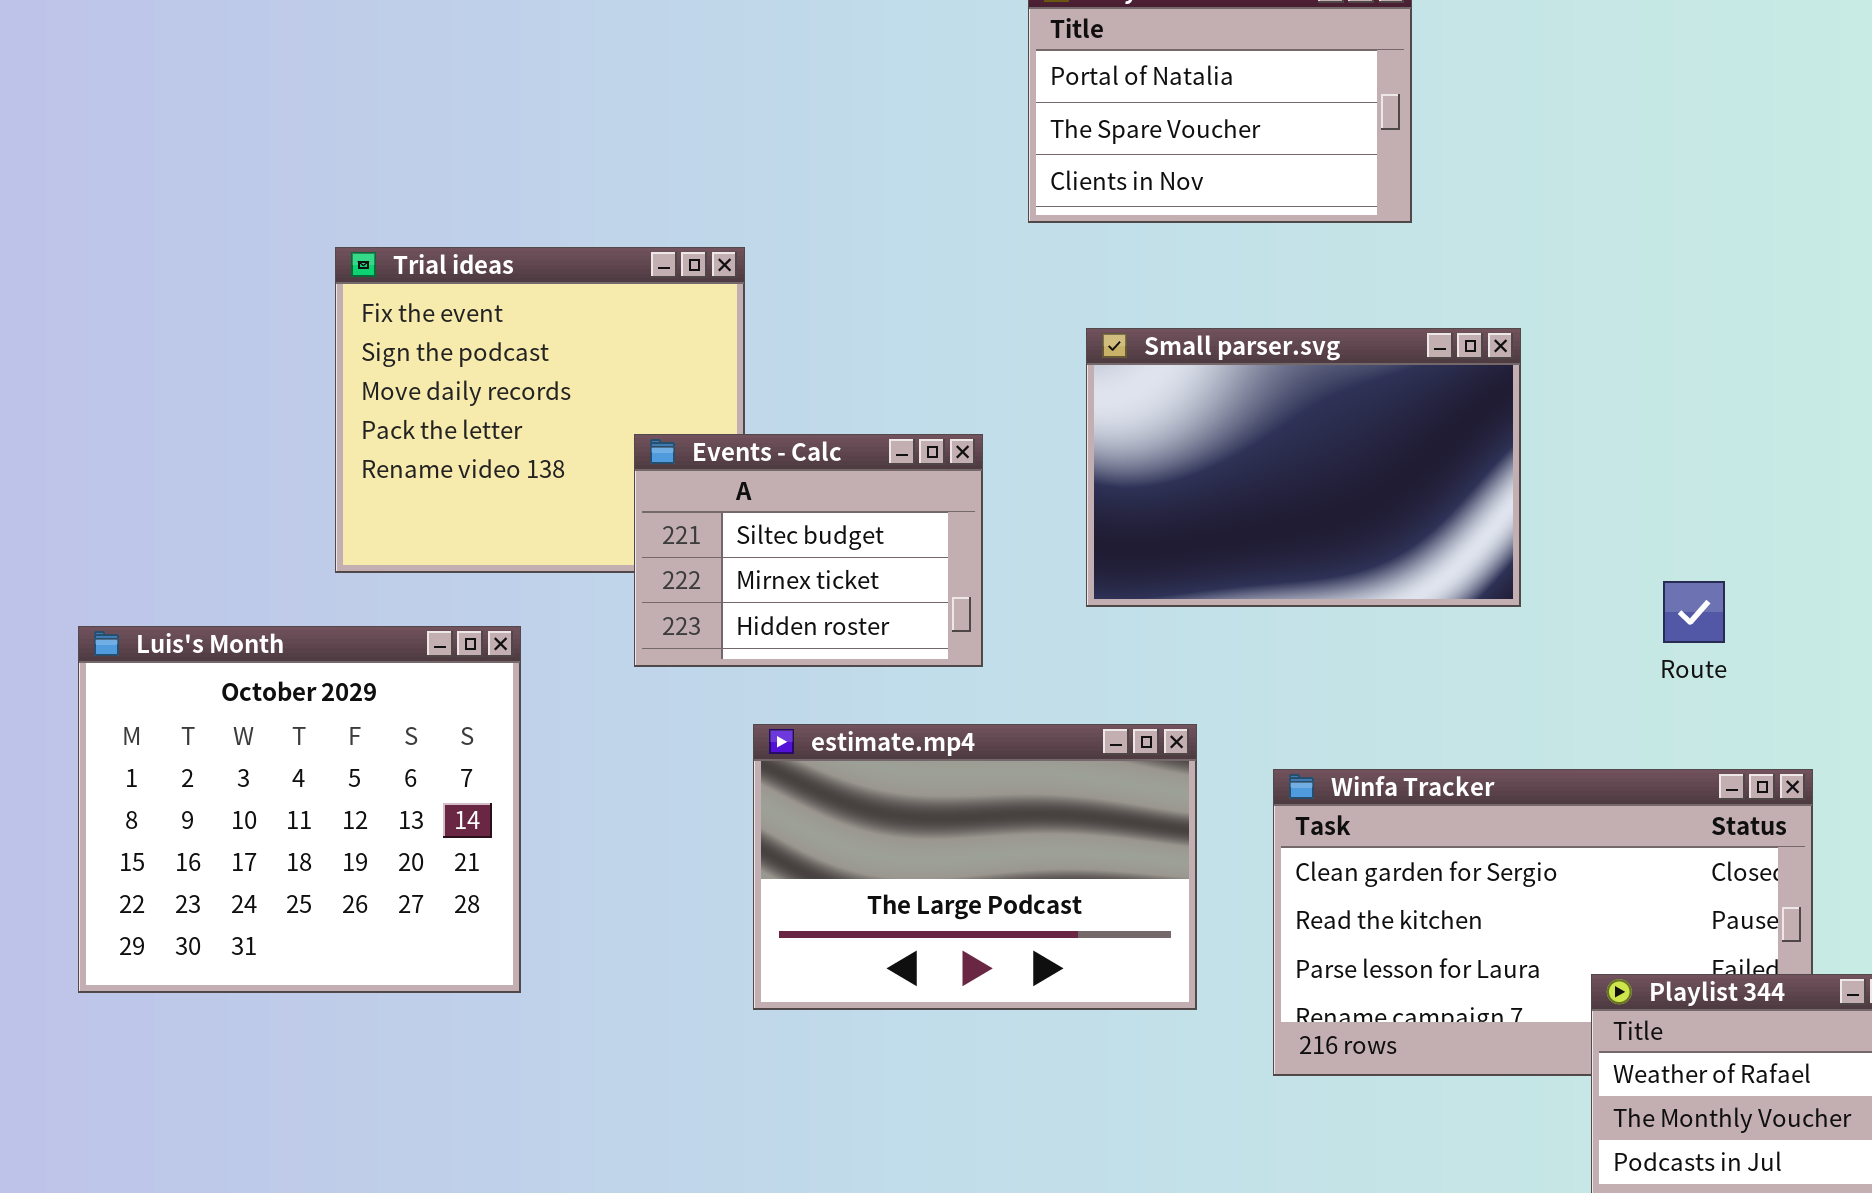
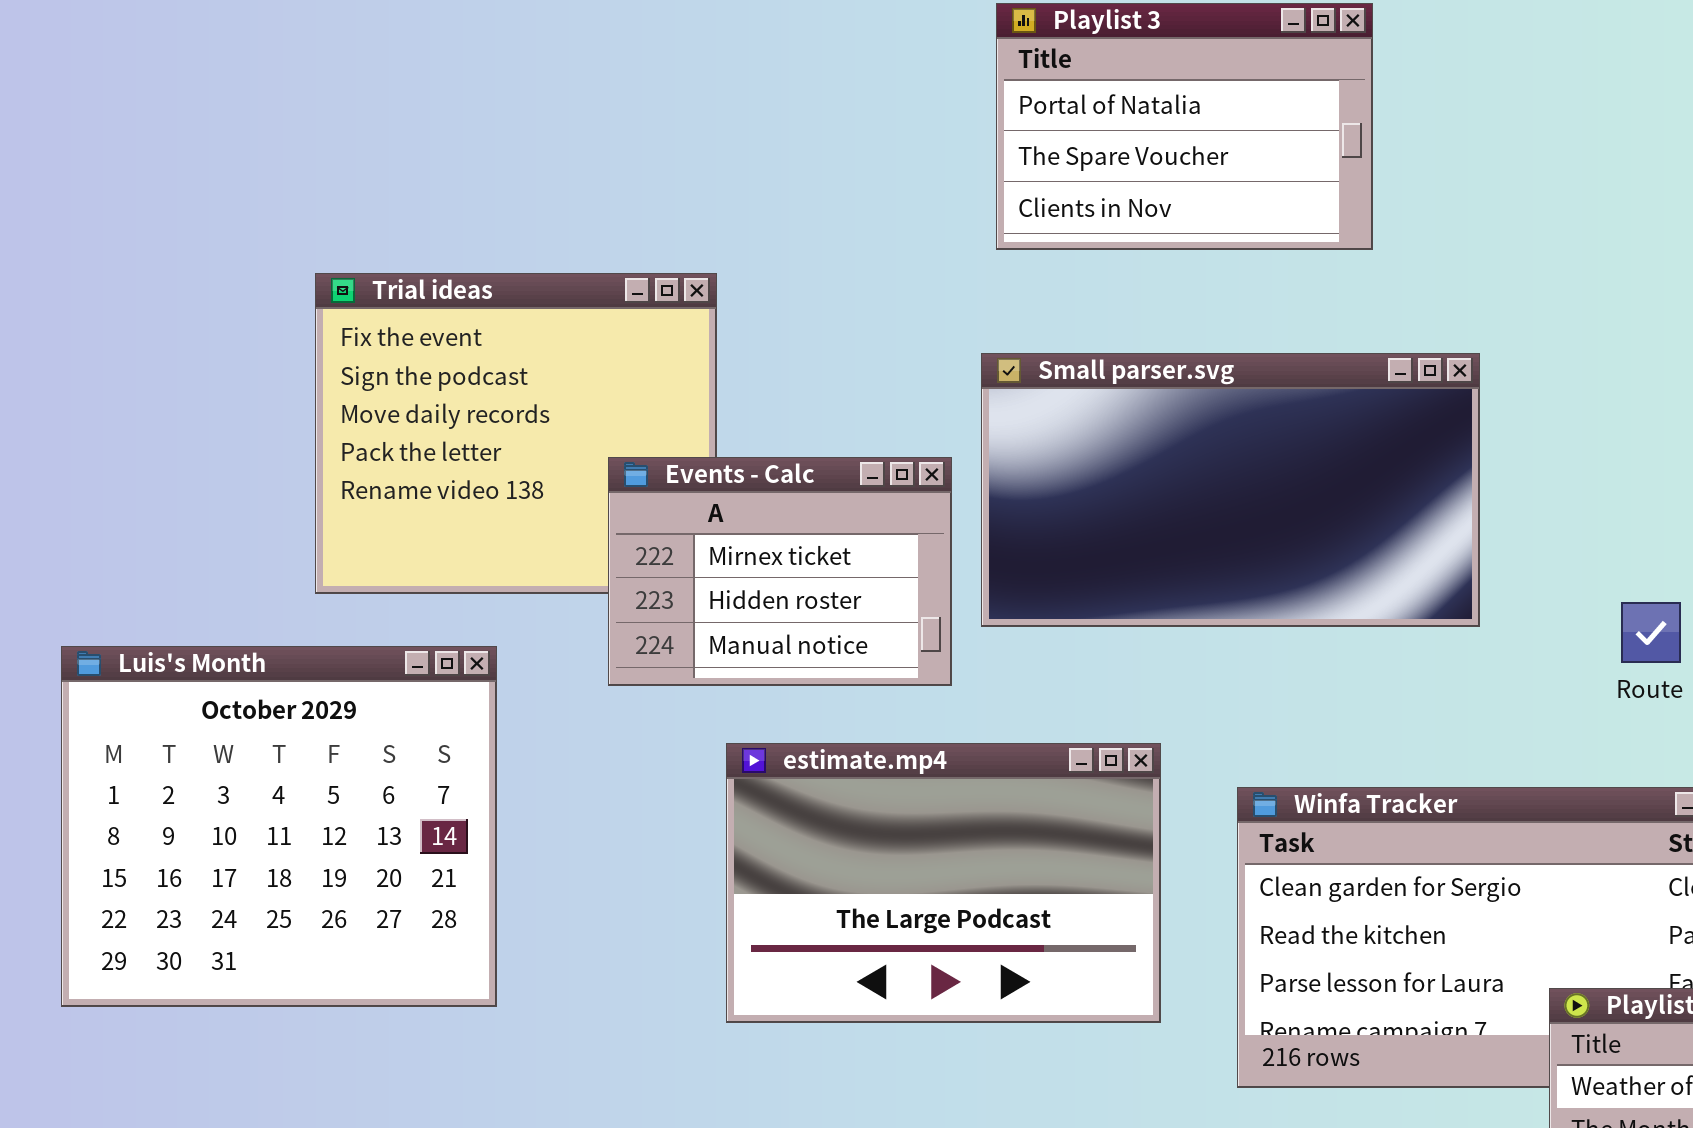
Small parser.svg: [1086,328,1521,607] -> [981,353,1480,627], resized
Events - Calc: [634,434,983,667] -> [608,457,952,686], scrolled down 1 row

